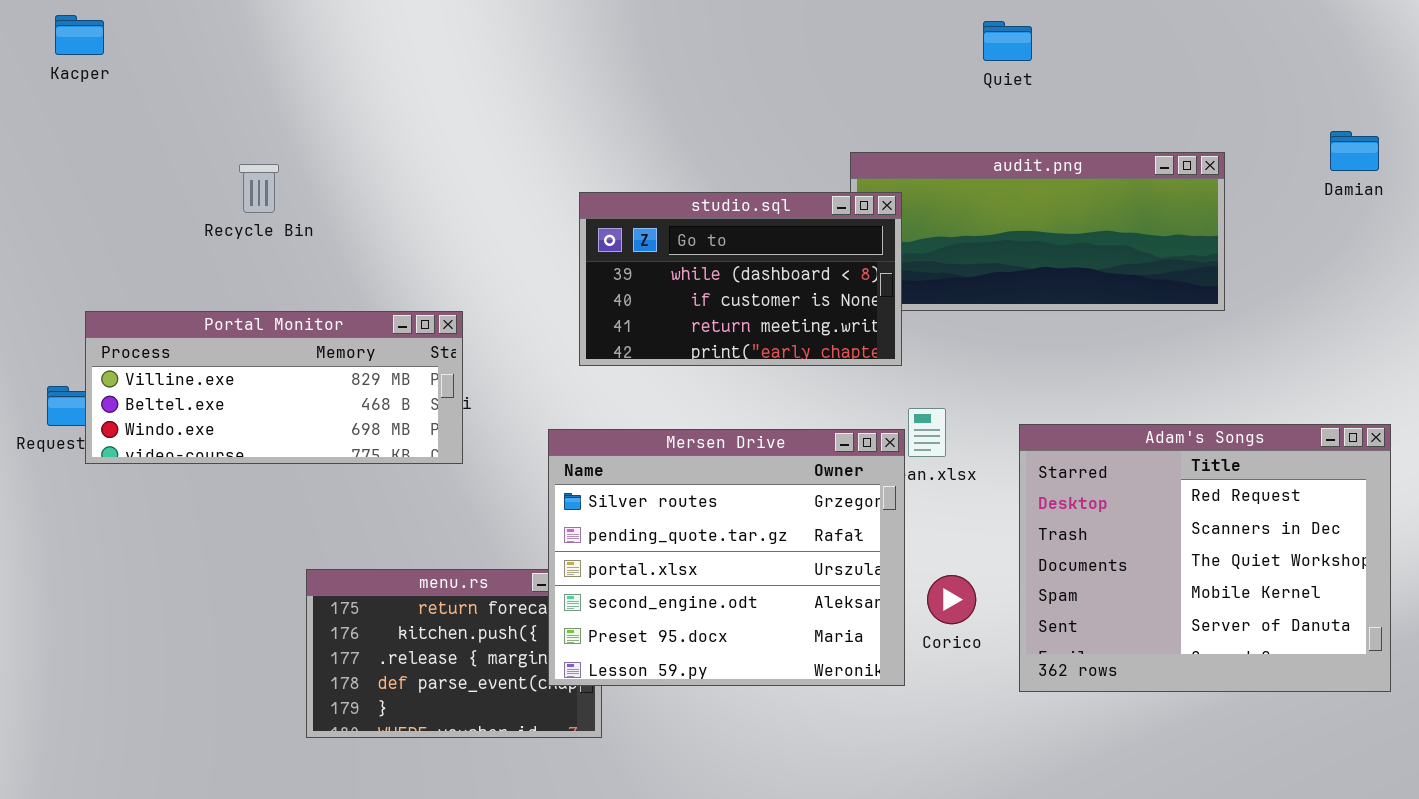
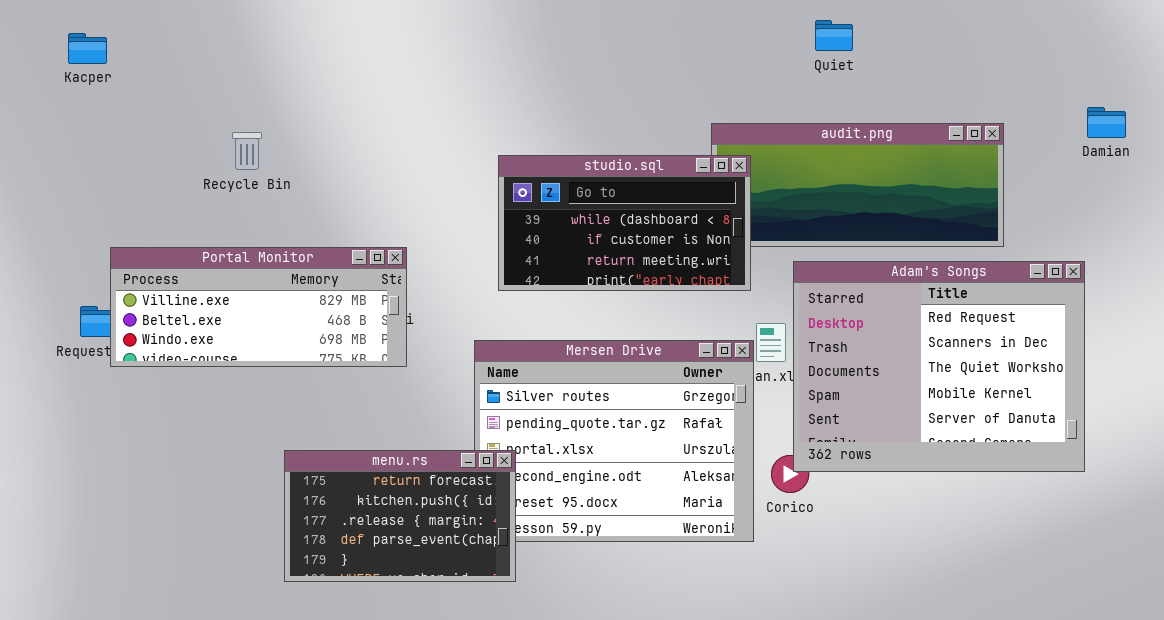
Kacper: [55,15,104,55] -> [68,33,107,64], moved
Adam's Songs: [1019,424,1391,692] -> [793,261,1085,472], moved
menu.rs: [306,569,602,738] -> [284,450,516,582], raised

